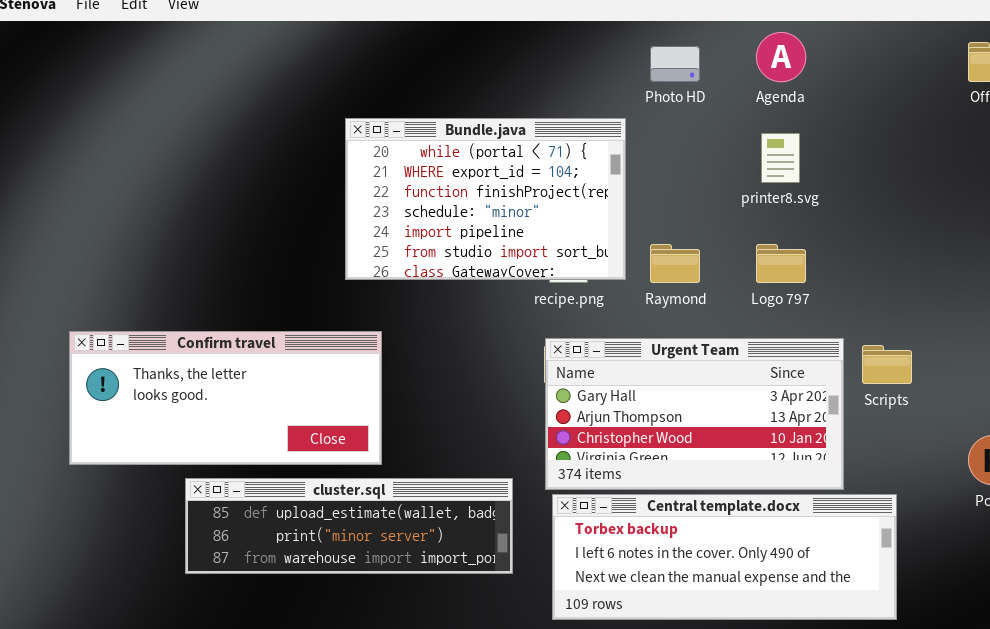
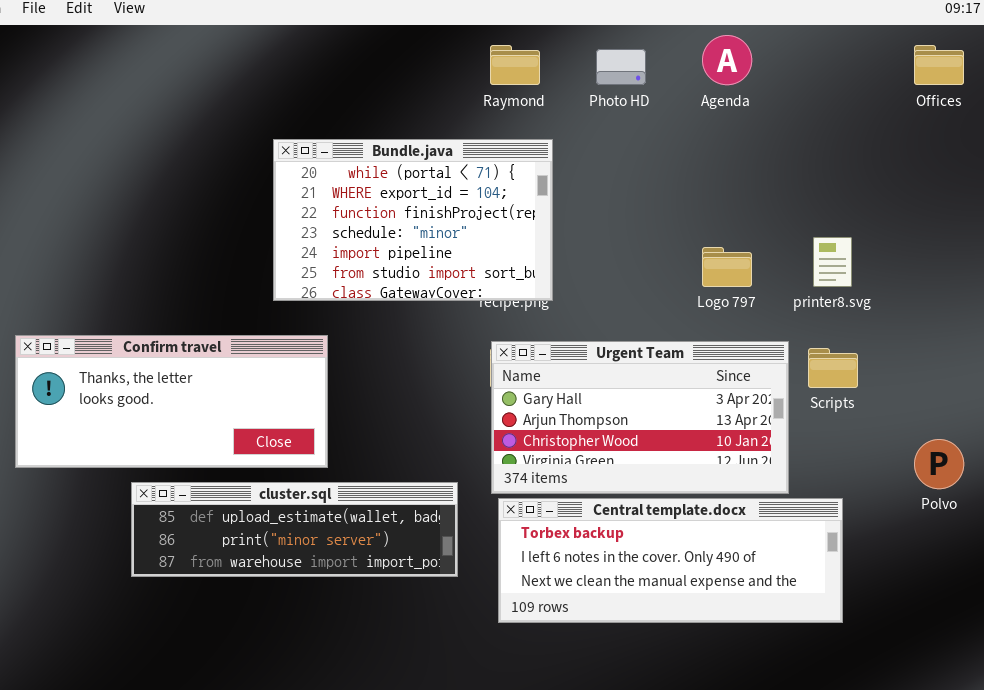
Bundle.java: [345,118,626,280] -> [273,139,553,301], moved
printer8.svg: [761,133,800,183] -> [813,237,852,287], moved
Raymond: [650,244,700,283] -> [490,45,540,85], moved

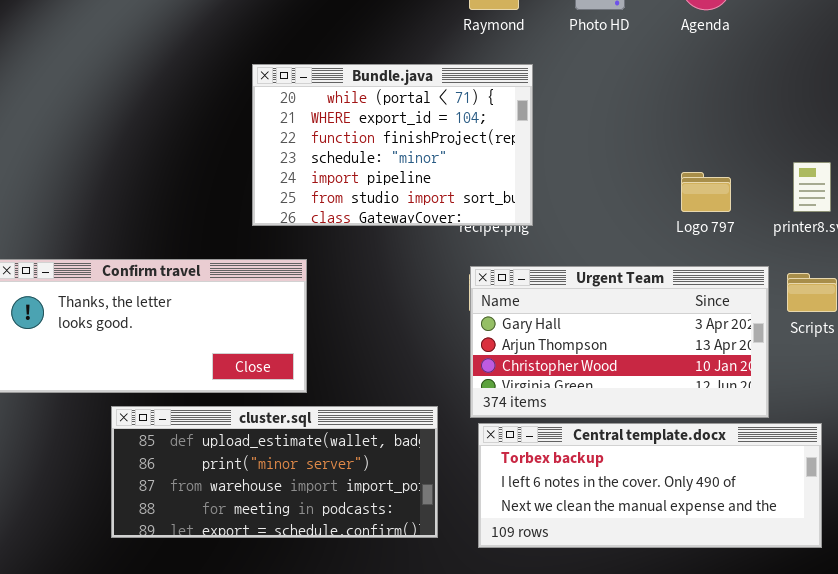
cluster.sql: [131,482,458,577] -> [111,406,438,538], resized

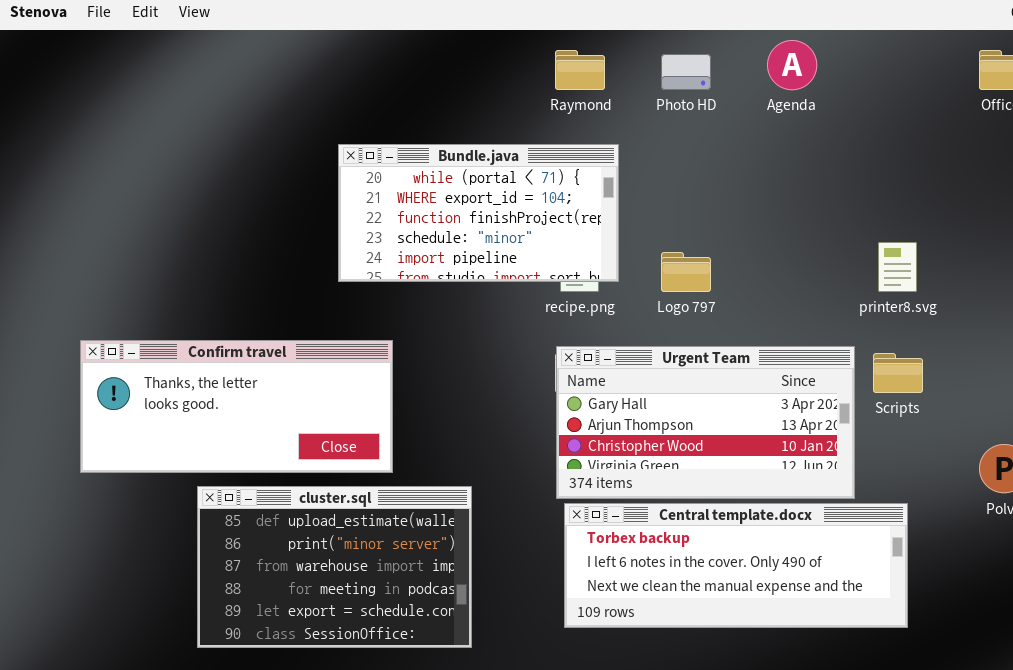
Bundle.java: [252,64,533,226] -> [338,144,619,282], resized
Logo 797: [681,172,731,212] -> [661,252,711,292], moved
cluster.sql: [111,406,438,538] -> [197,486,472,648], resized

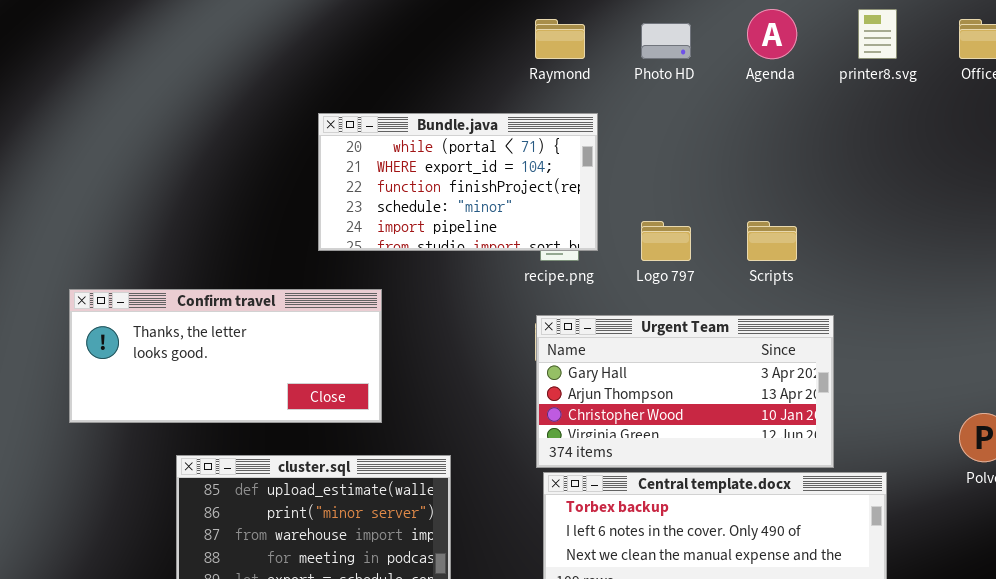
printer8.svg: [878,242,917,292] -> [858,9,897,59], moved
Confirm travel: [80,340,393,473] -> [69,289,382,423], moved
Scripts: [873,353,923,393] -> [747,221,797,261], moved

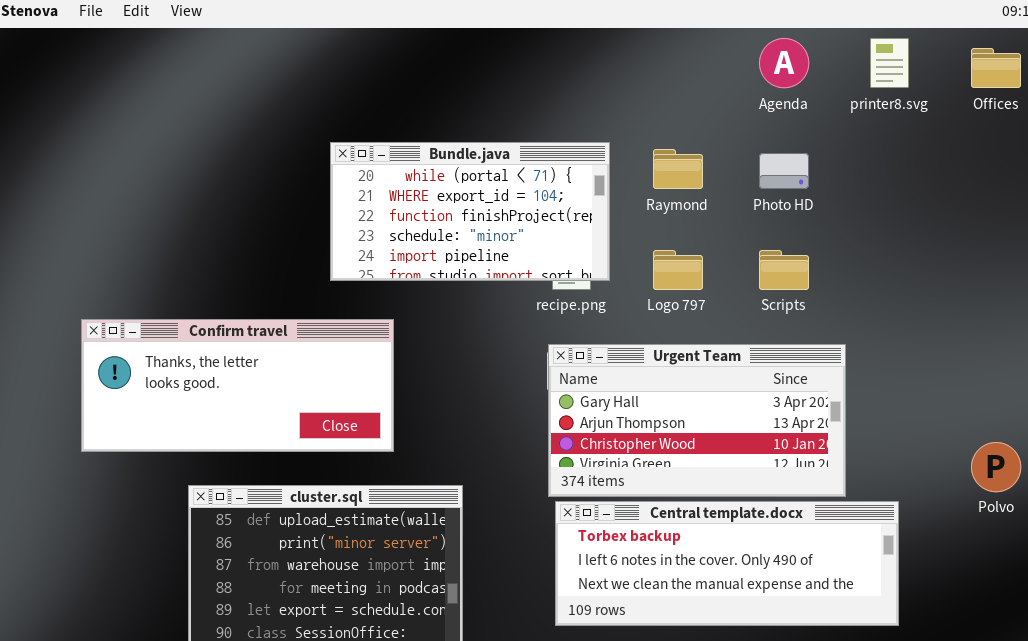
Raymond: [535,19,585,59] -> [653,149,703,189], moved
Photo HD: [641,23,691,59] -> [759,153,809,189], moved

